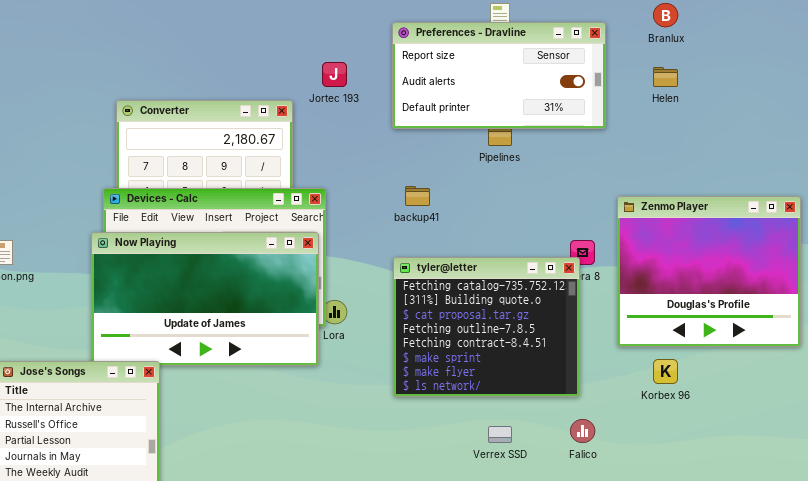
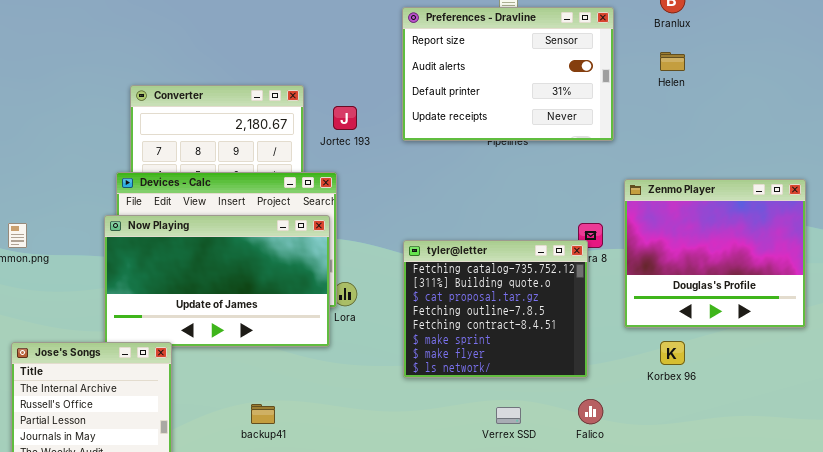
Preferences - Dravline: [392,22,606,129] -> [402,7,614,141], resized
Jortec 193: [322,62,347,87] -> [333,106,357,130], moved
backup41: [405,186,430,206] -> [251,404,275,424], moved

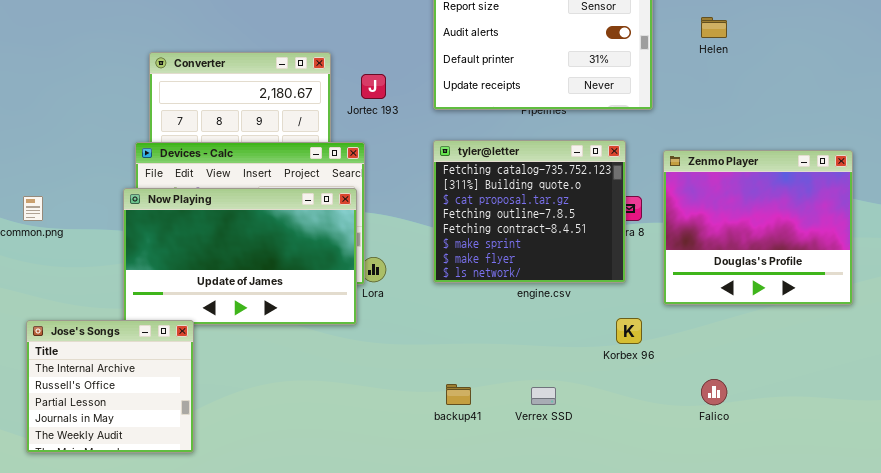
tyler@letter: [403,240,588,378] -> [433,140,626,283], moved
Korbex 96: [660,341,685,365] -> [616,318,642,344], moved
Falico: [578,399,603,424] -> [701,379,727,405], moved
backup41: [251,404,275,424] -> [446,384,471,405], moved

